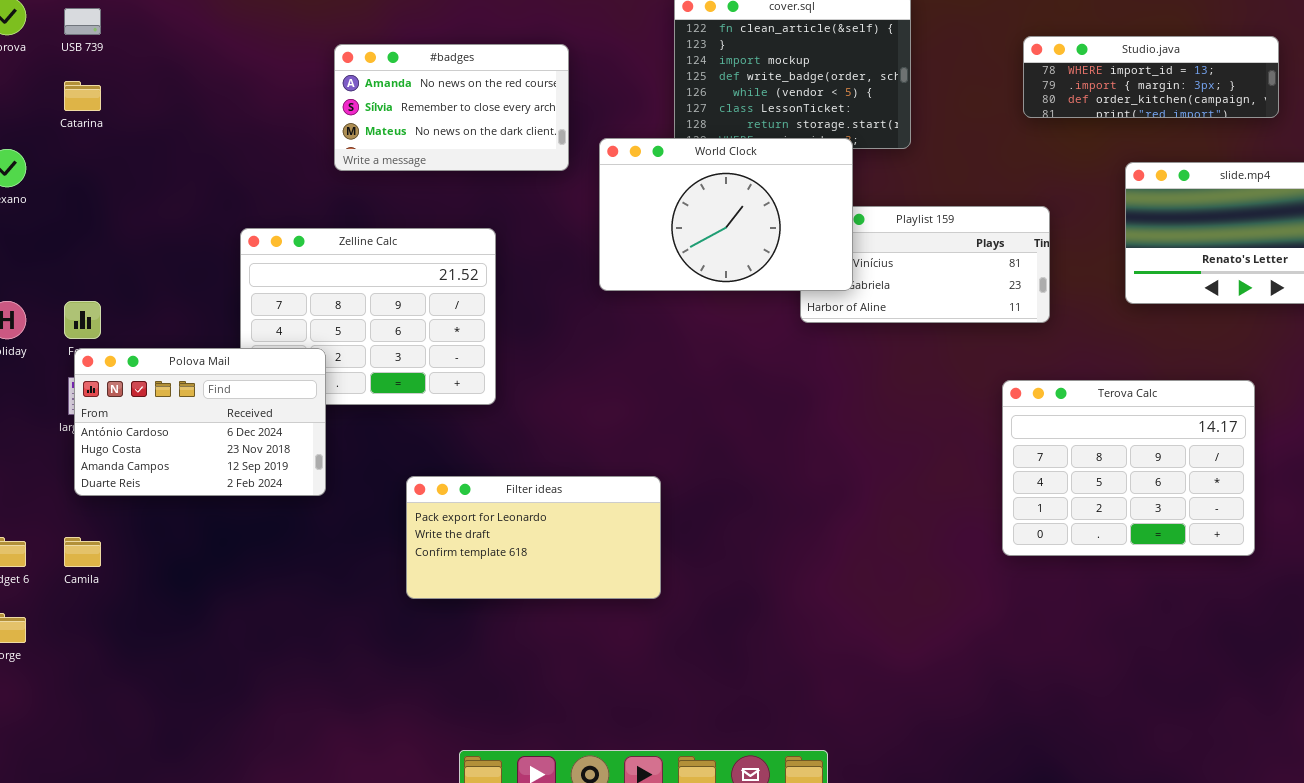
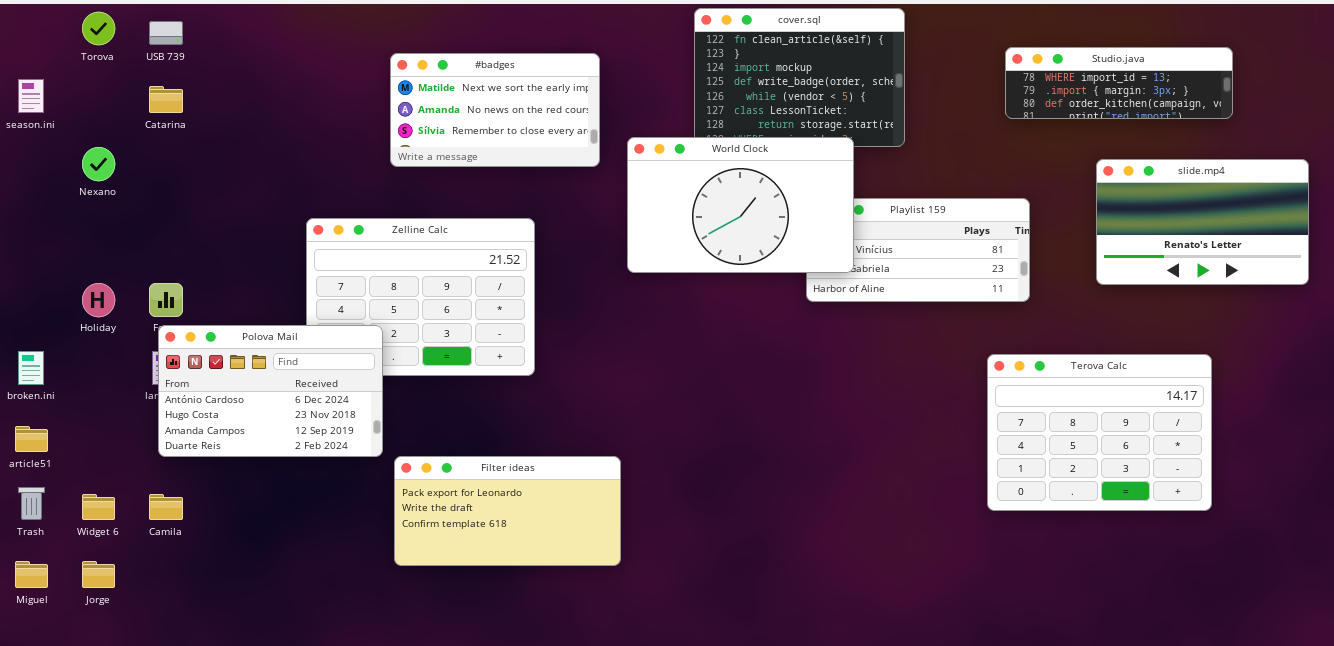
#badges: [334,44,569,171] -> [390,53,600,167], scrolled up 1 row
Filter ideas: [406,476,661,599] -> [394,456,621,566], moved

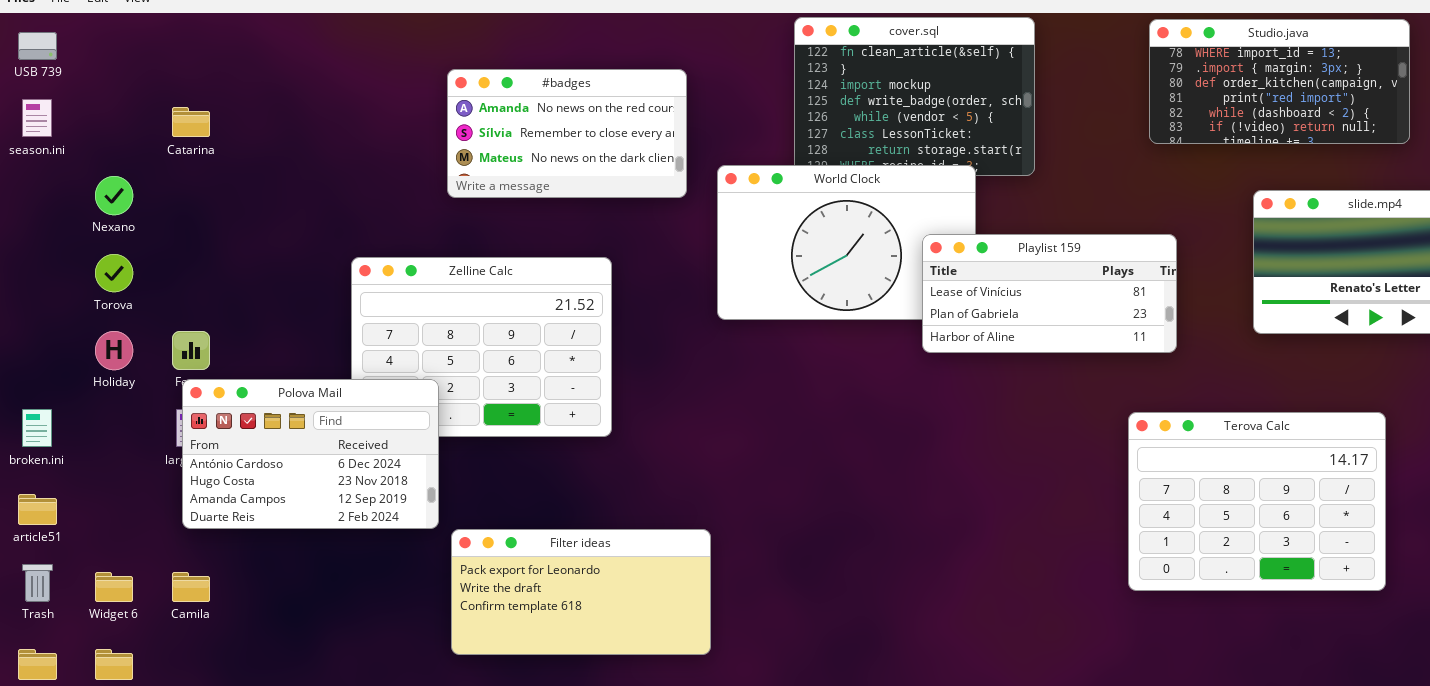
Torova: [82,12,115,45] -> [95,254,133,292], moved
USB 739: [149,21,183,45] -> [18,32,57,60], moved
Studio.java: [1005,47,1233,119] -> [1149,19,1410,144], resized
#badges: [390,53,600,167] -> [447,69,687,198], scrolled down 1 row
Playlist 159: [806,198,1030,302] -> [922,234,1177,353], raised

